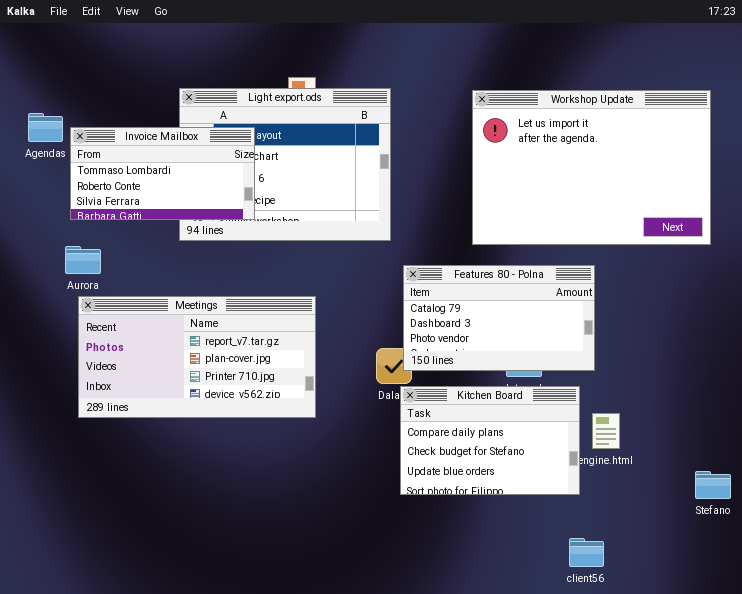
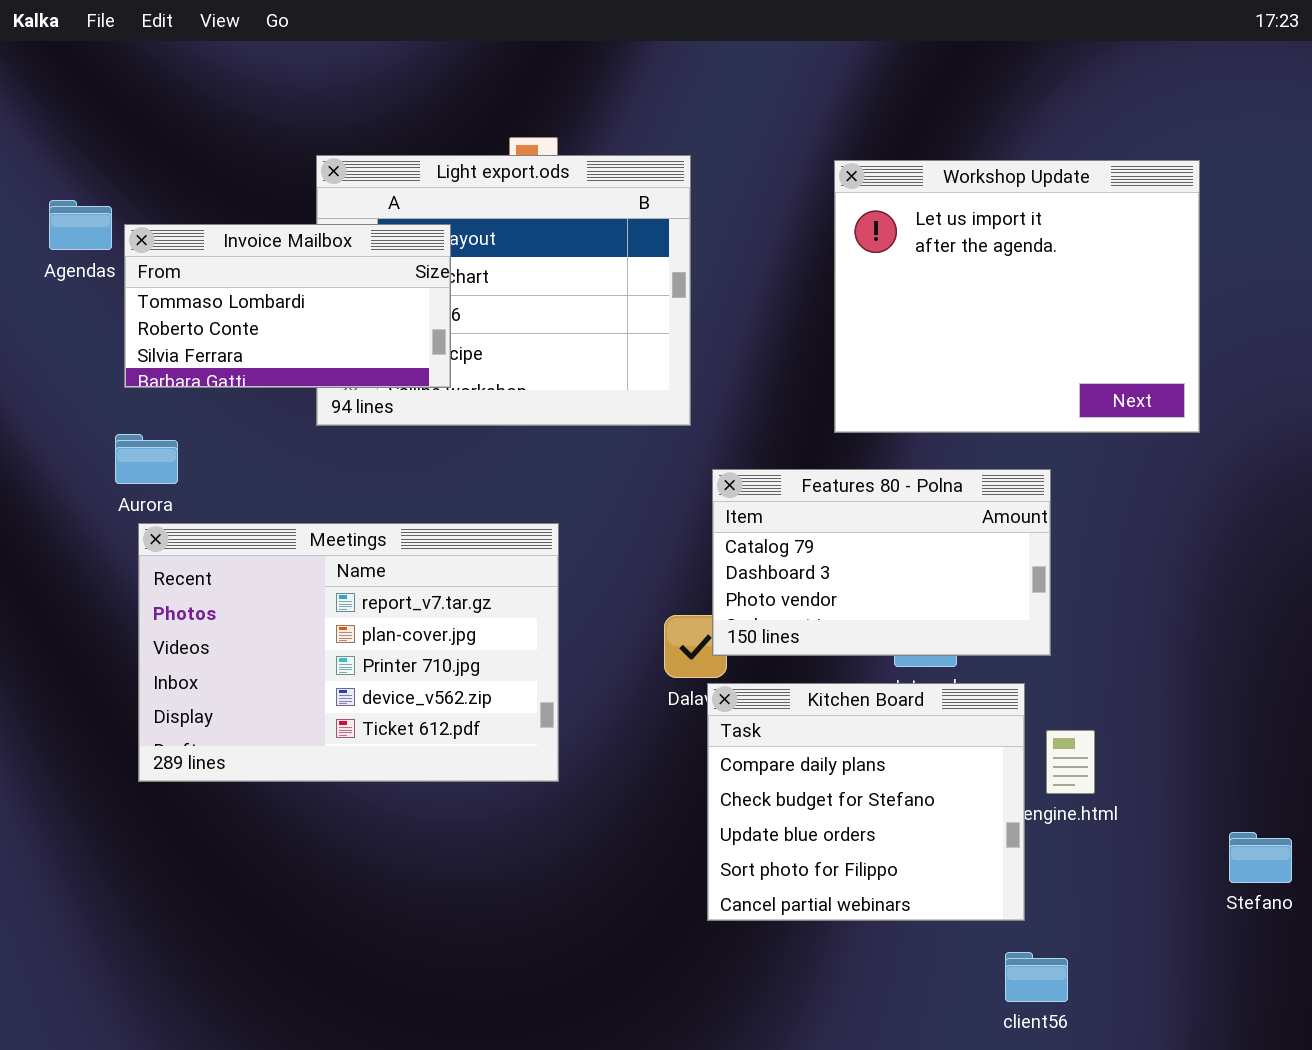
Workshop Update: [472,90,711,245] -> [834,160,1200,433], resized
Meetings: [78,296,316,418] -> [138,523,559,782], resized
Kitchen Board: [400,386,580,495] -> [707,683,1025,921], resized

